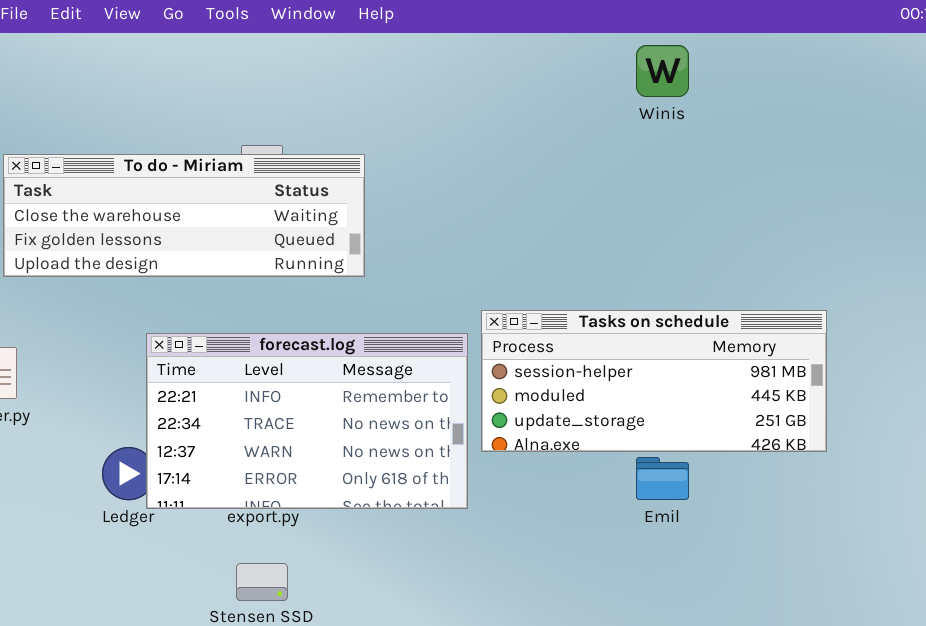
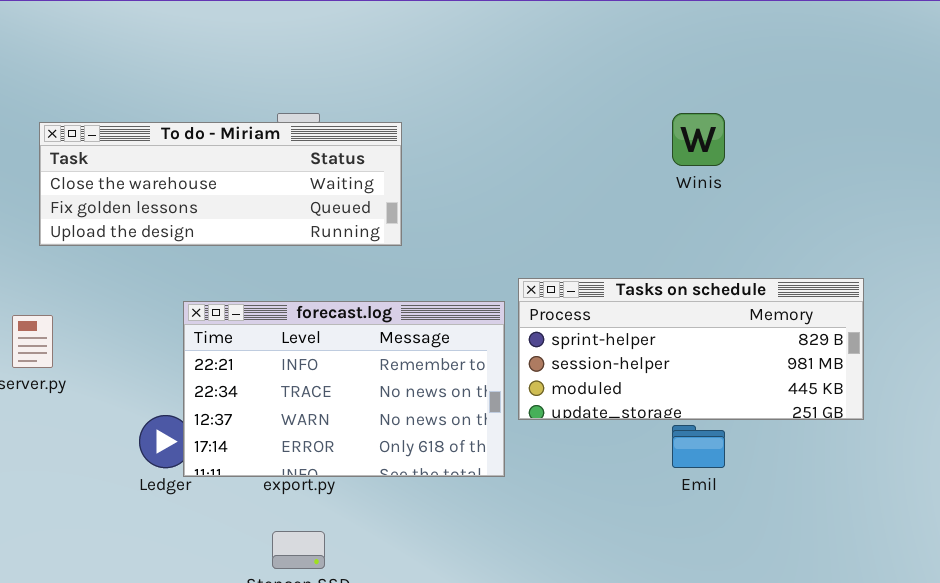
Winis: [636,45,689,97] -> [672,113,725,166], moved
Tasks on schedule: [481,310,827,452] -> [518,278,864,420], scrolled up 1 row

